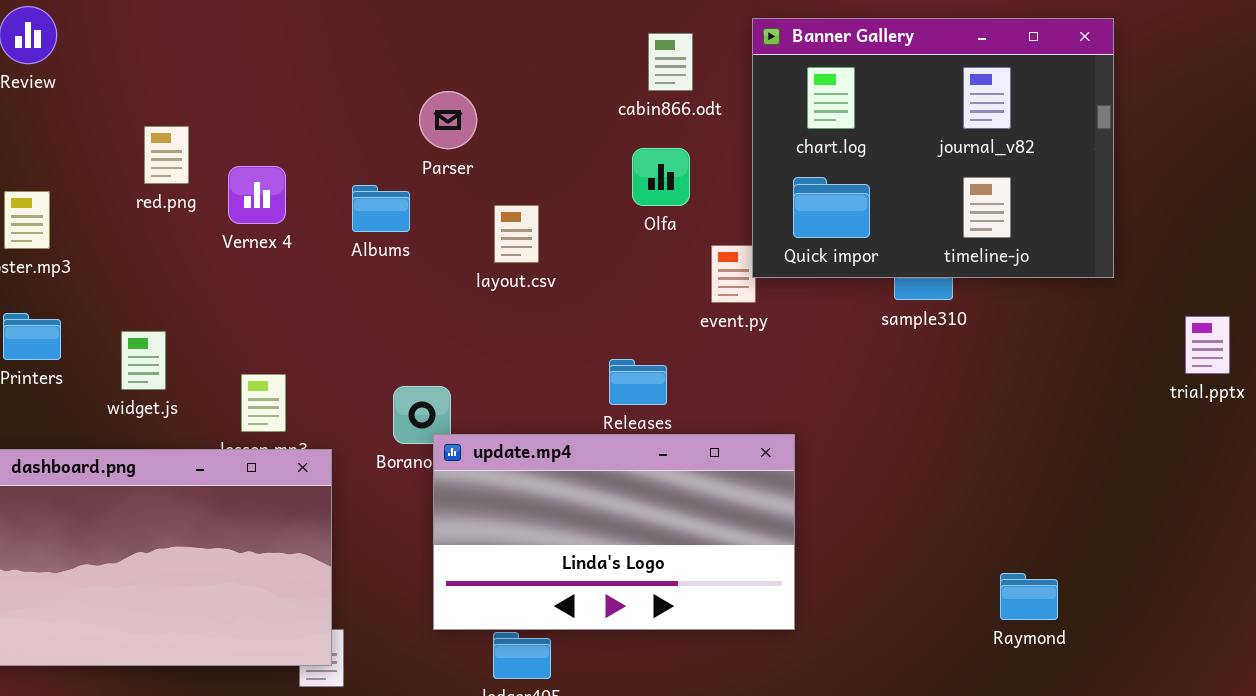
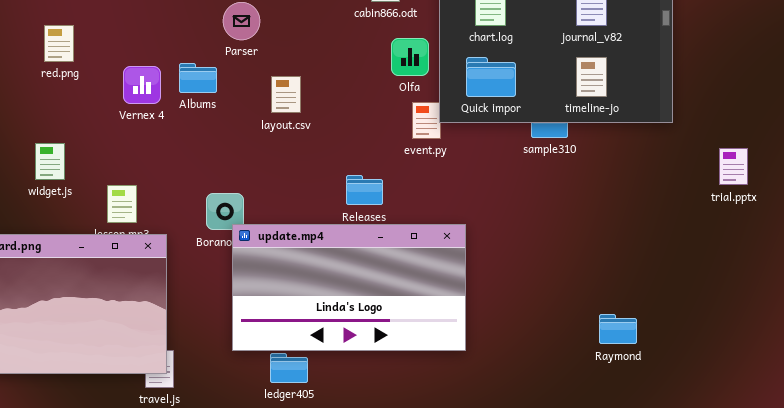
Olfa: [632,148,690,206] -> [391,38,429,76], moved
Vernex 4: [228,166,286,224] -> [123,66,161,104], moved
widget.js: [121,331,166,390] -> [35,143,65,180], moved

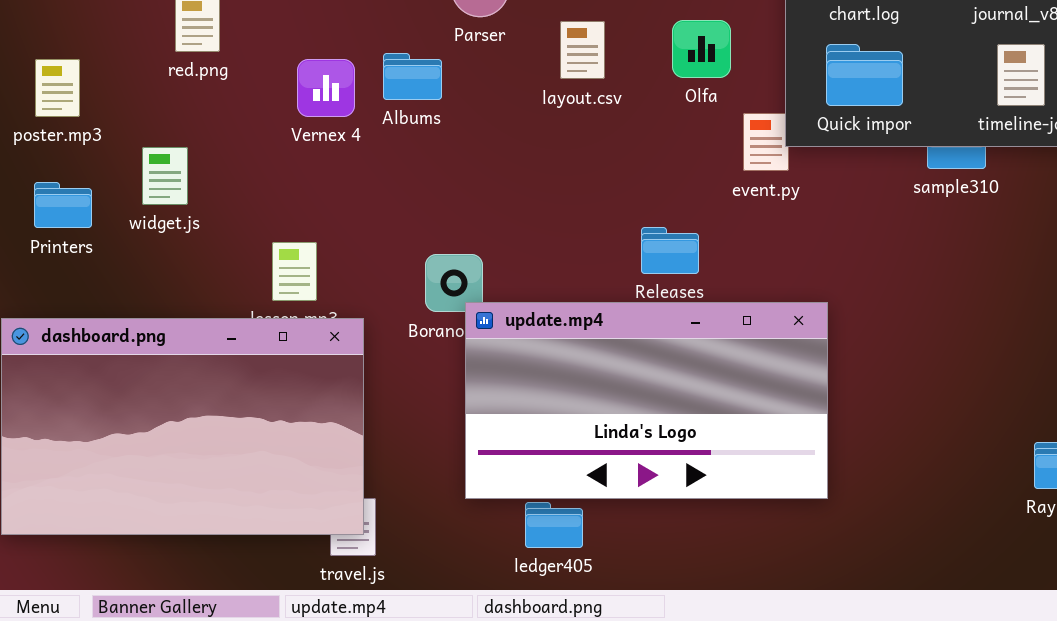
Olfa: [391,38,429,76] -> [672,20,731,78], moved
layout.csv: [271,76,301,113] -> [560,21,605,79], moved
widget.js: [35,143,65,180] -> [142,147,188,205], moved

